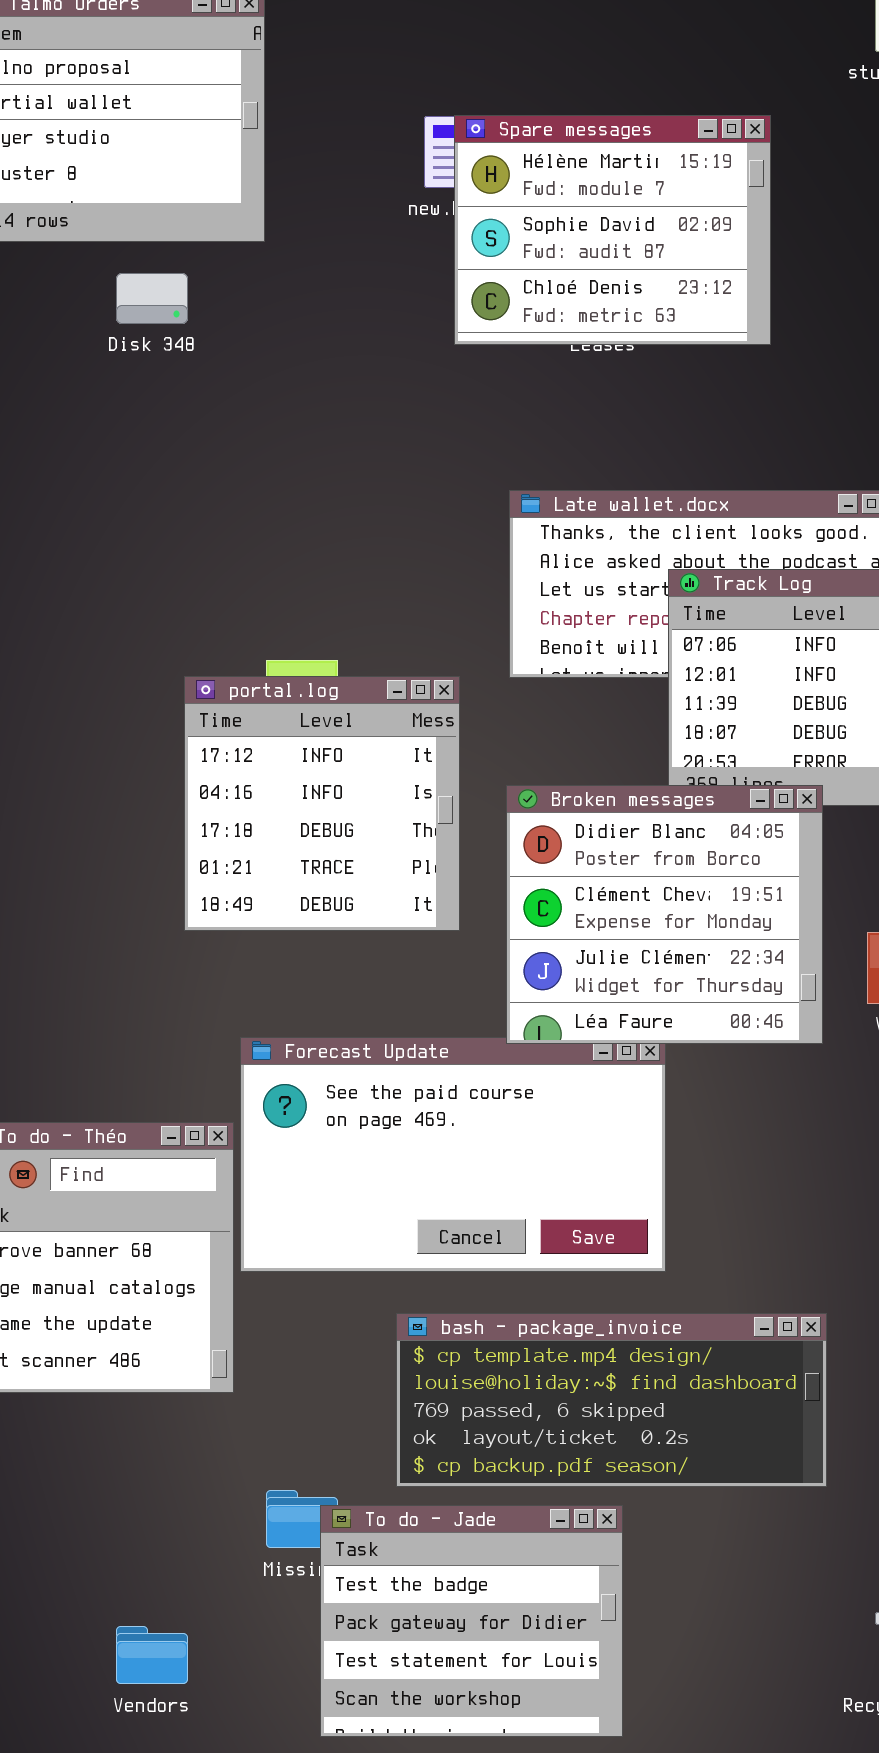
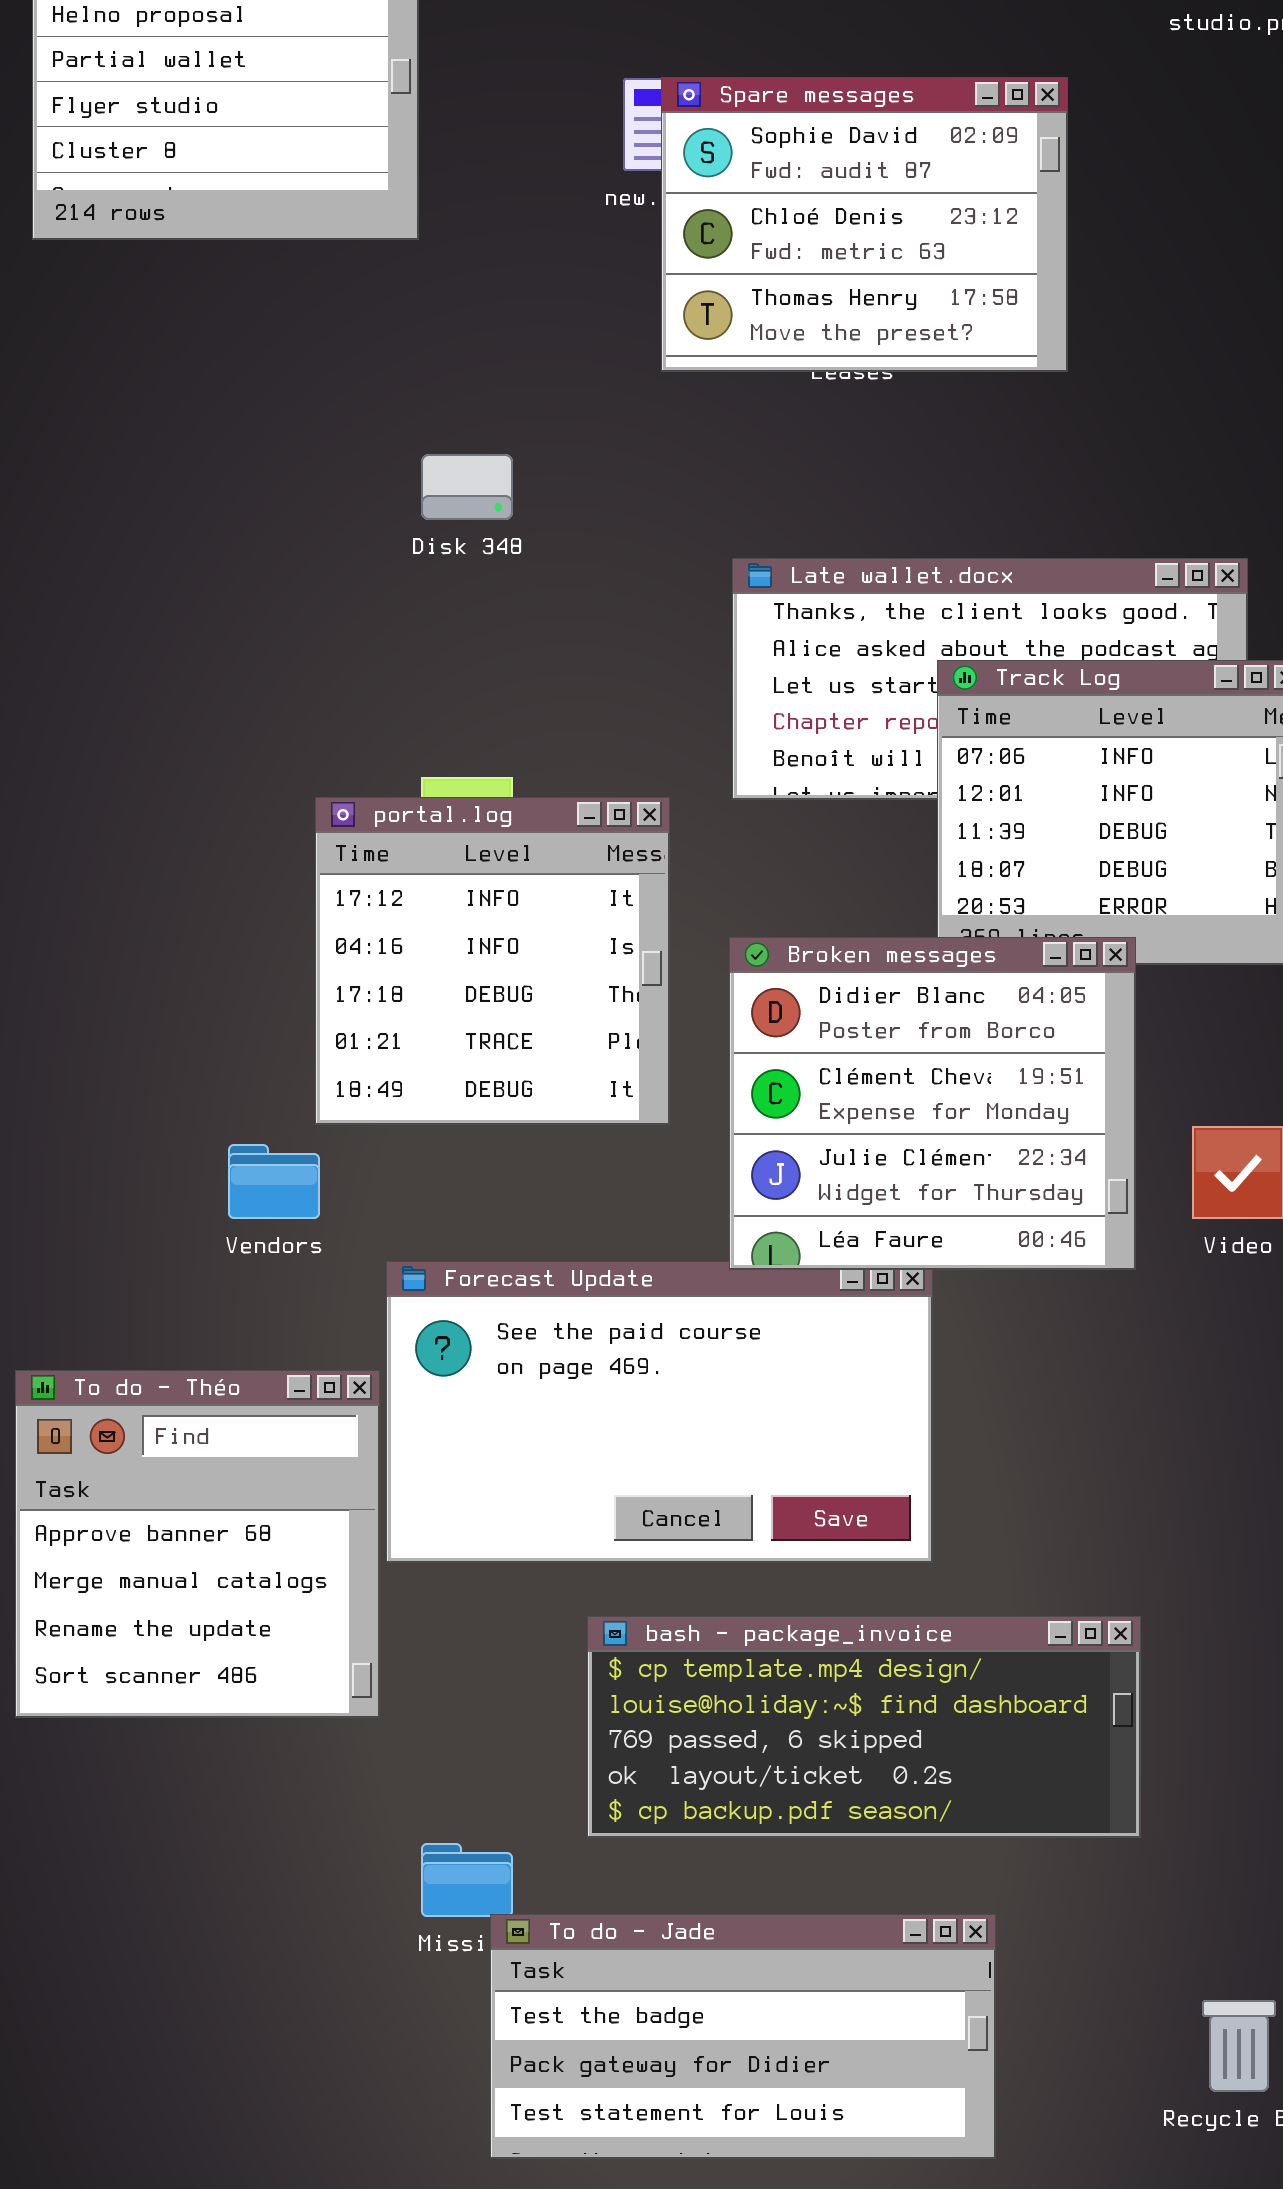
Spare messages: [454,115,771,345] -> [661,77,1068,372], scrolled down 1 row
Disk 348: [116,273,188,324] -> [421,454,513,520], moved
To do - Jade: [320,1505,623,1737] -> [490,1914,996,2159], resized
Vendors: [116,1626,188,1684] -> [228,1144,320,1219], moved

